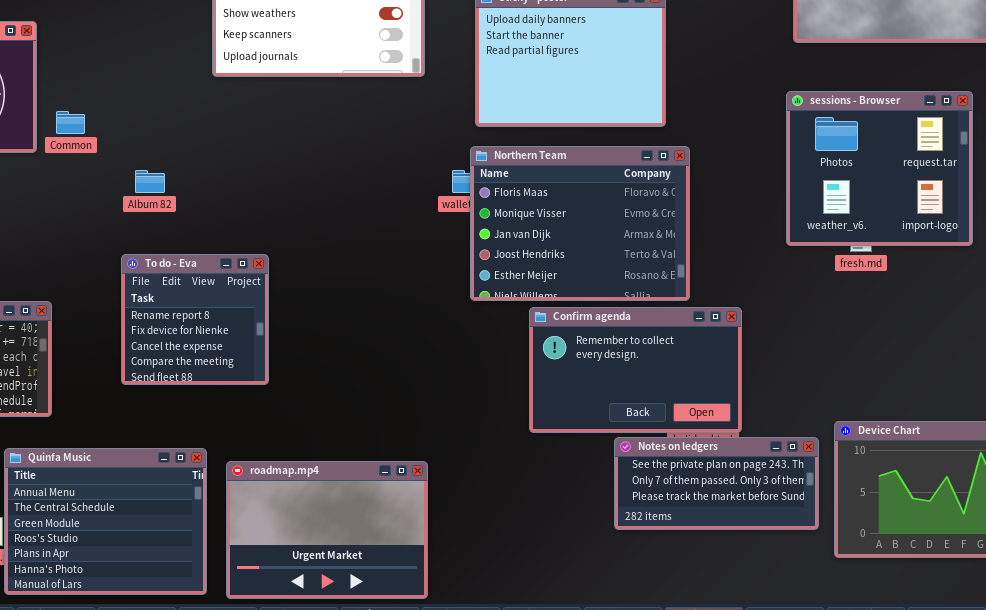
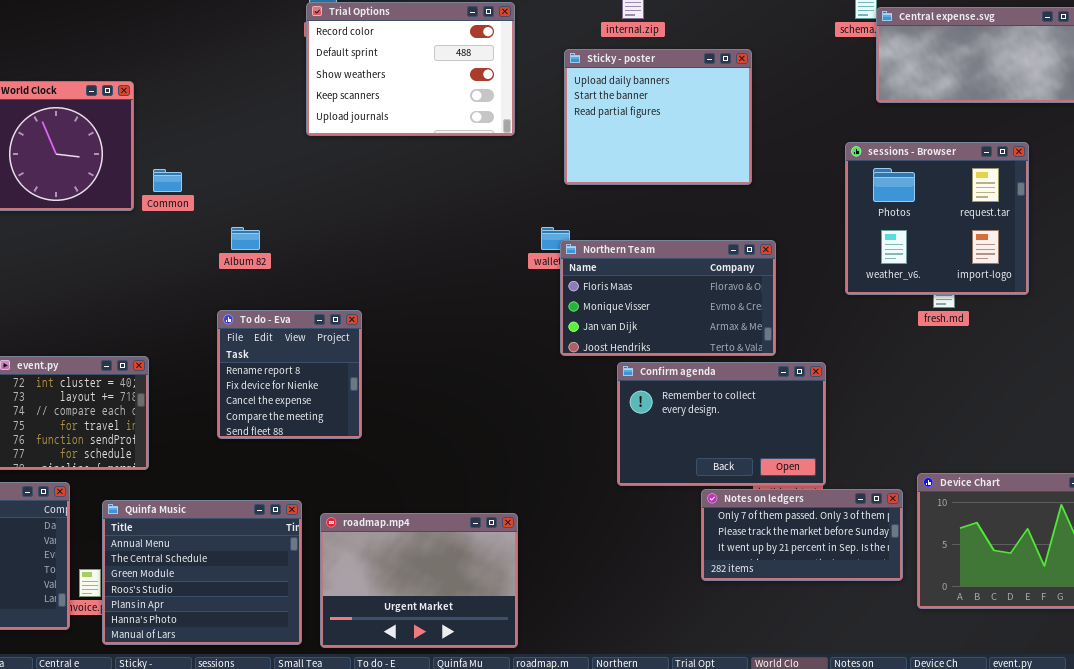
sessions - Browser: [786,91,973,246] -> [845,142,1029,295], moved
Northern Team: [470,146,690,301] -> [560,240,776,356], resized
Notes on ledgers: [614,437,819,530] -> [701,489,903,581], scrolled down 1 row

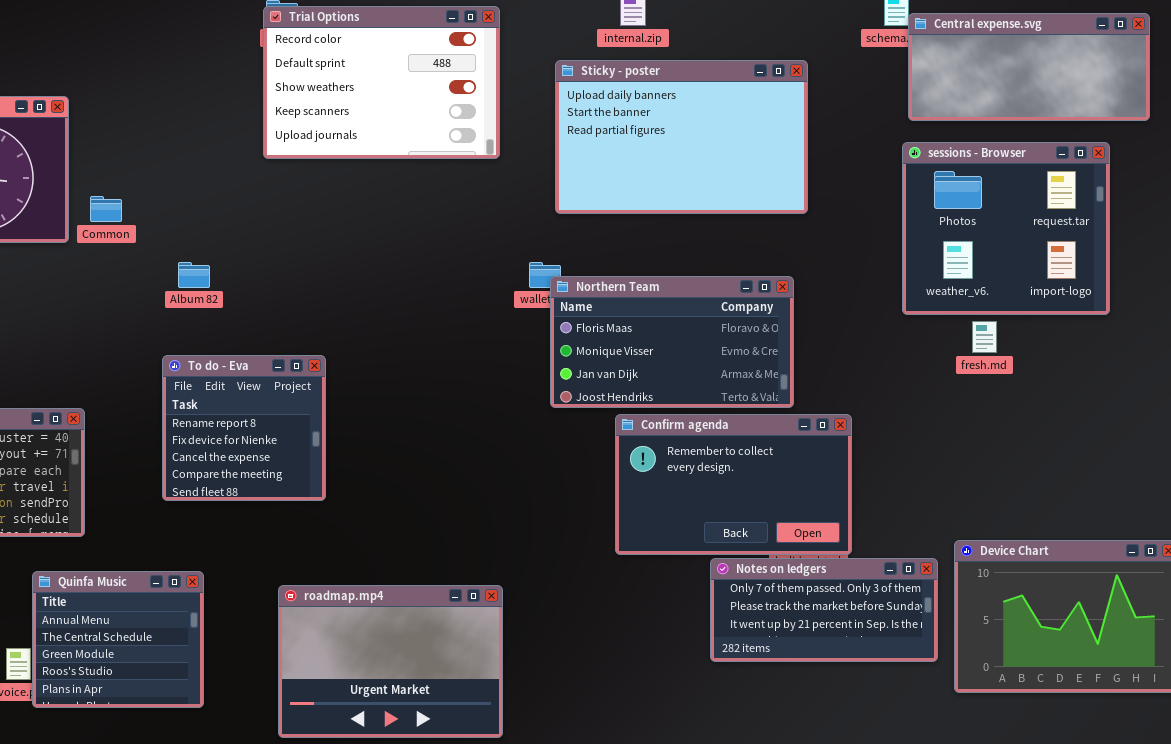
Sticky - poster: [564,49,752,185] -> [555,60,808,214], resized
sessions - Browser: [845,142,1029,295] -> [902,142,1110,315], moved
Quinfa Music: [102,500,302,645] -> [32,571,204,708], resized

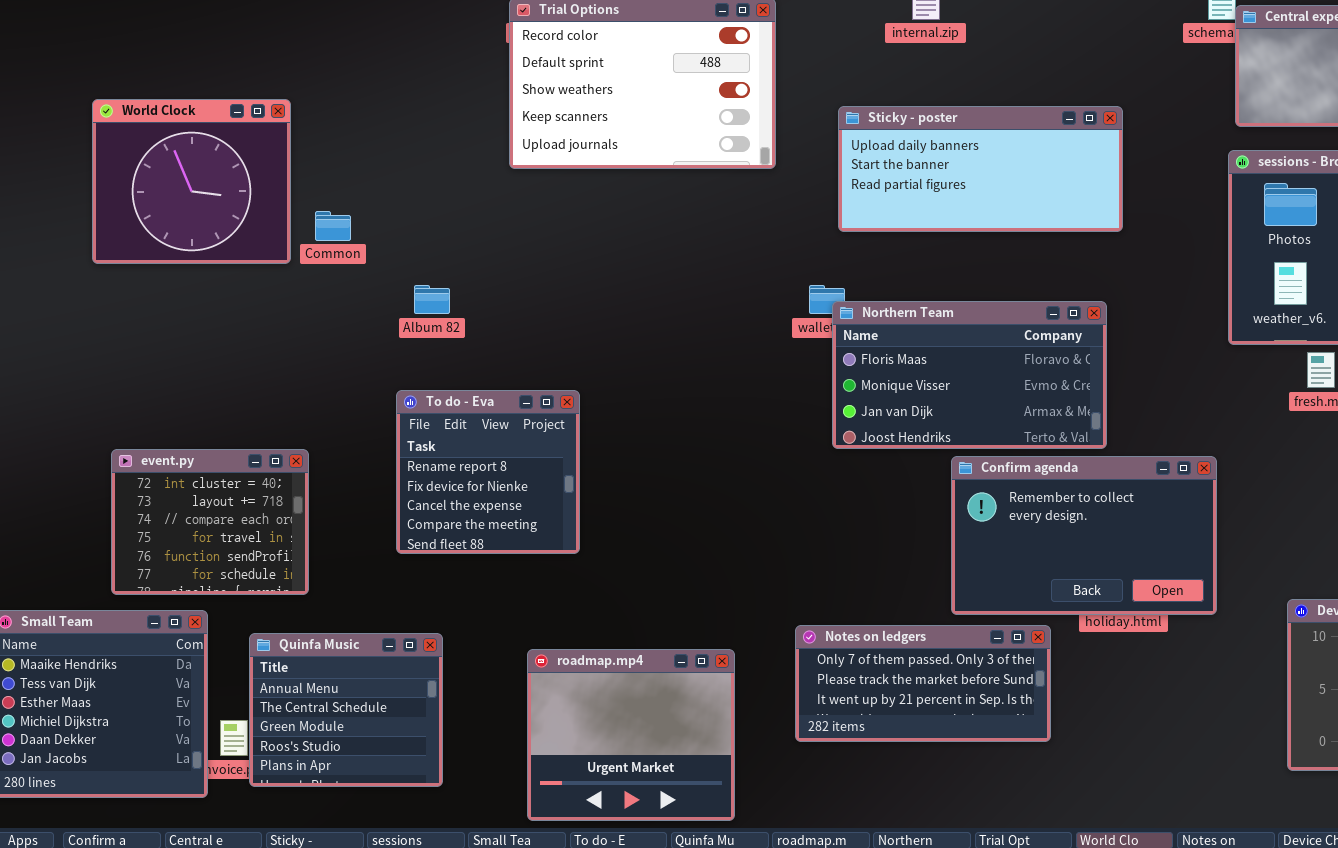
Sticky - poster: [555,60,808,214] -> [838,106,1123,232], resized
Confirm agenda: [615,414,852,555] -> [951,456,1217,615], moved
Notes on ledgers: [710,558,938,662] -> [795,625,1051,742], moved
roadmap.mp4: [278,585,503,738] -> [527,649,735,821], resized

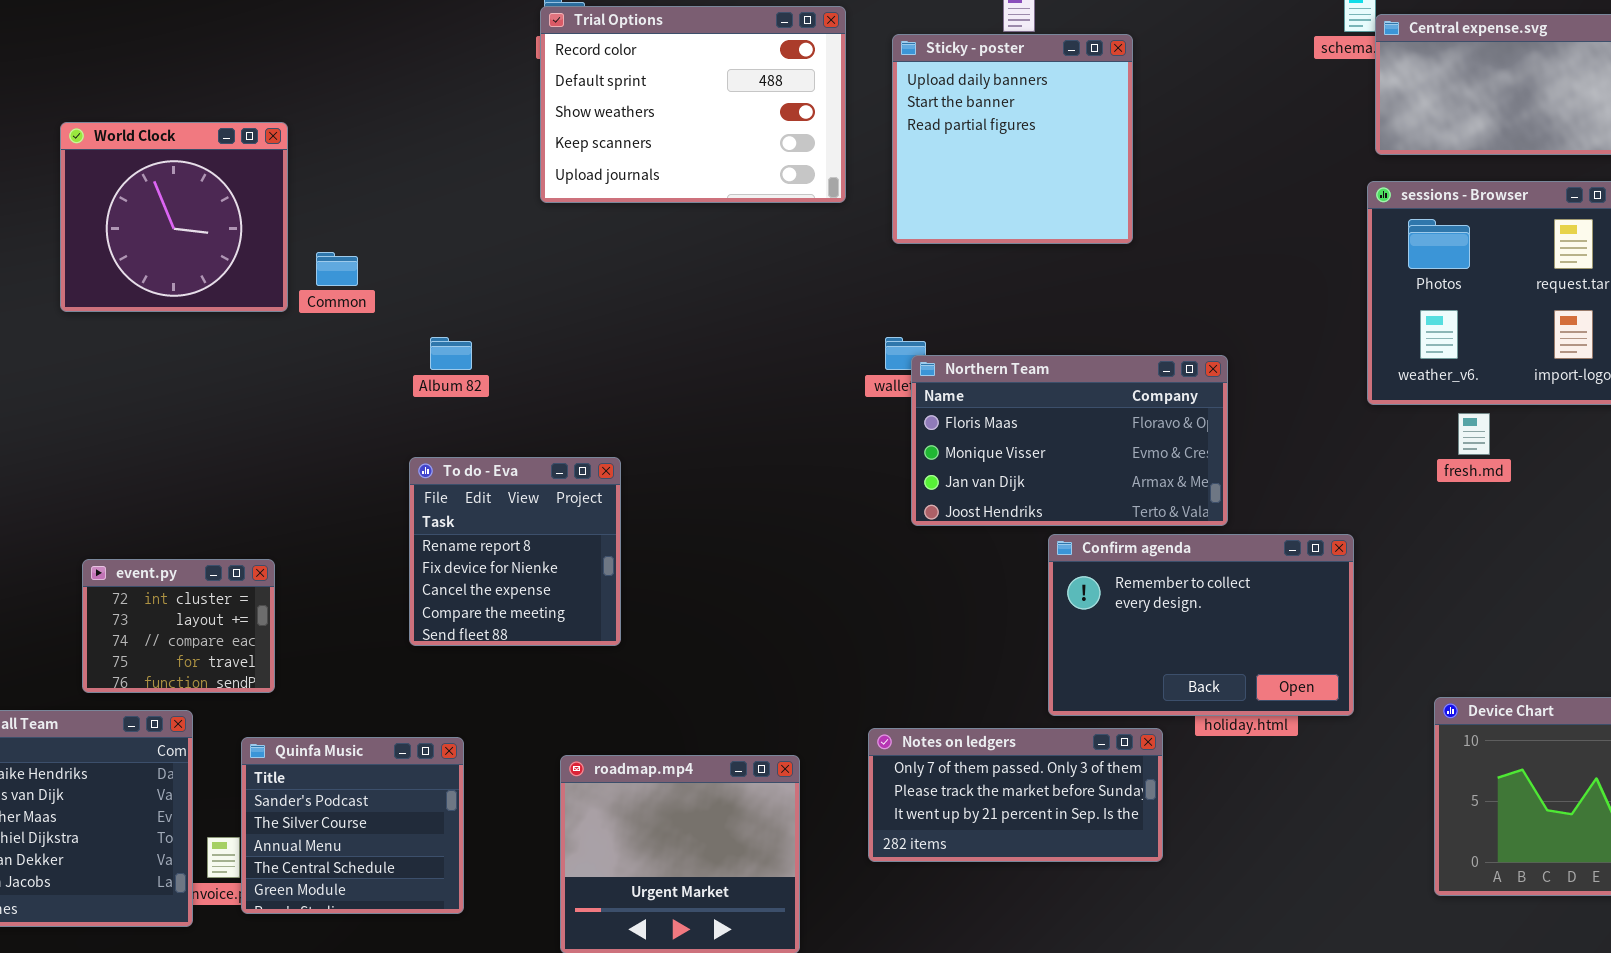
Sticky - poster: [838,106,1123,232] -> [892,34,1133,244], moved, resized
event.py: [111,449,309,595] -> [82,559,275,693], resized
Quinfa Music: [249,633,443,787] -> [241,737,464,914], scrolled up 2 rows

